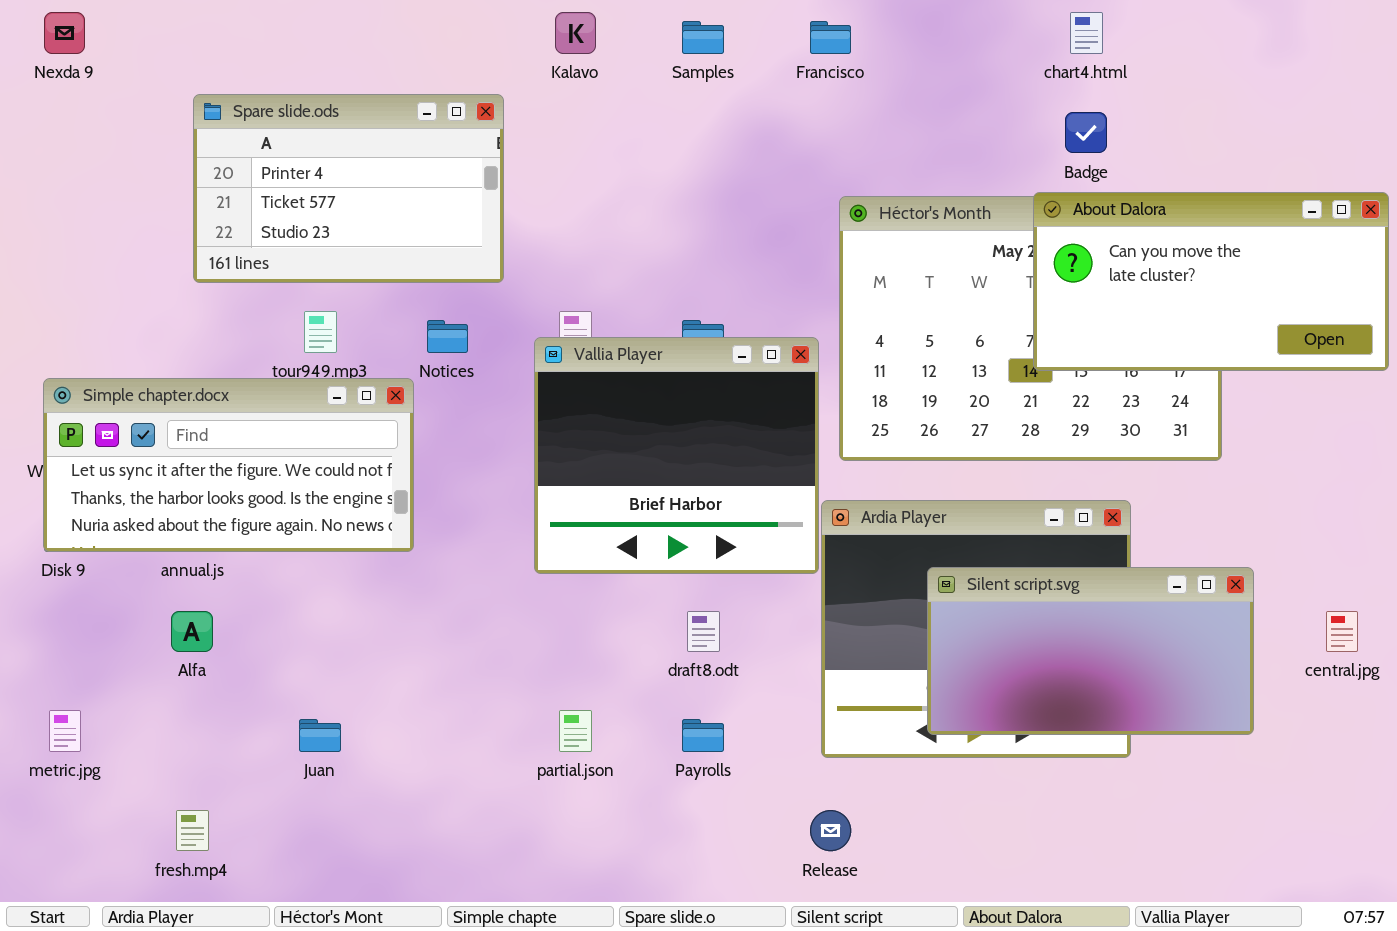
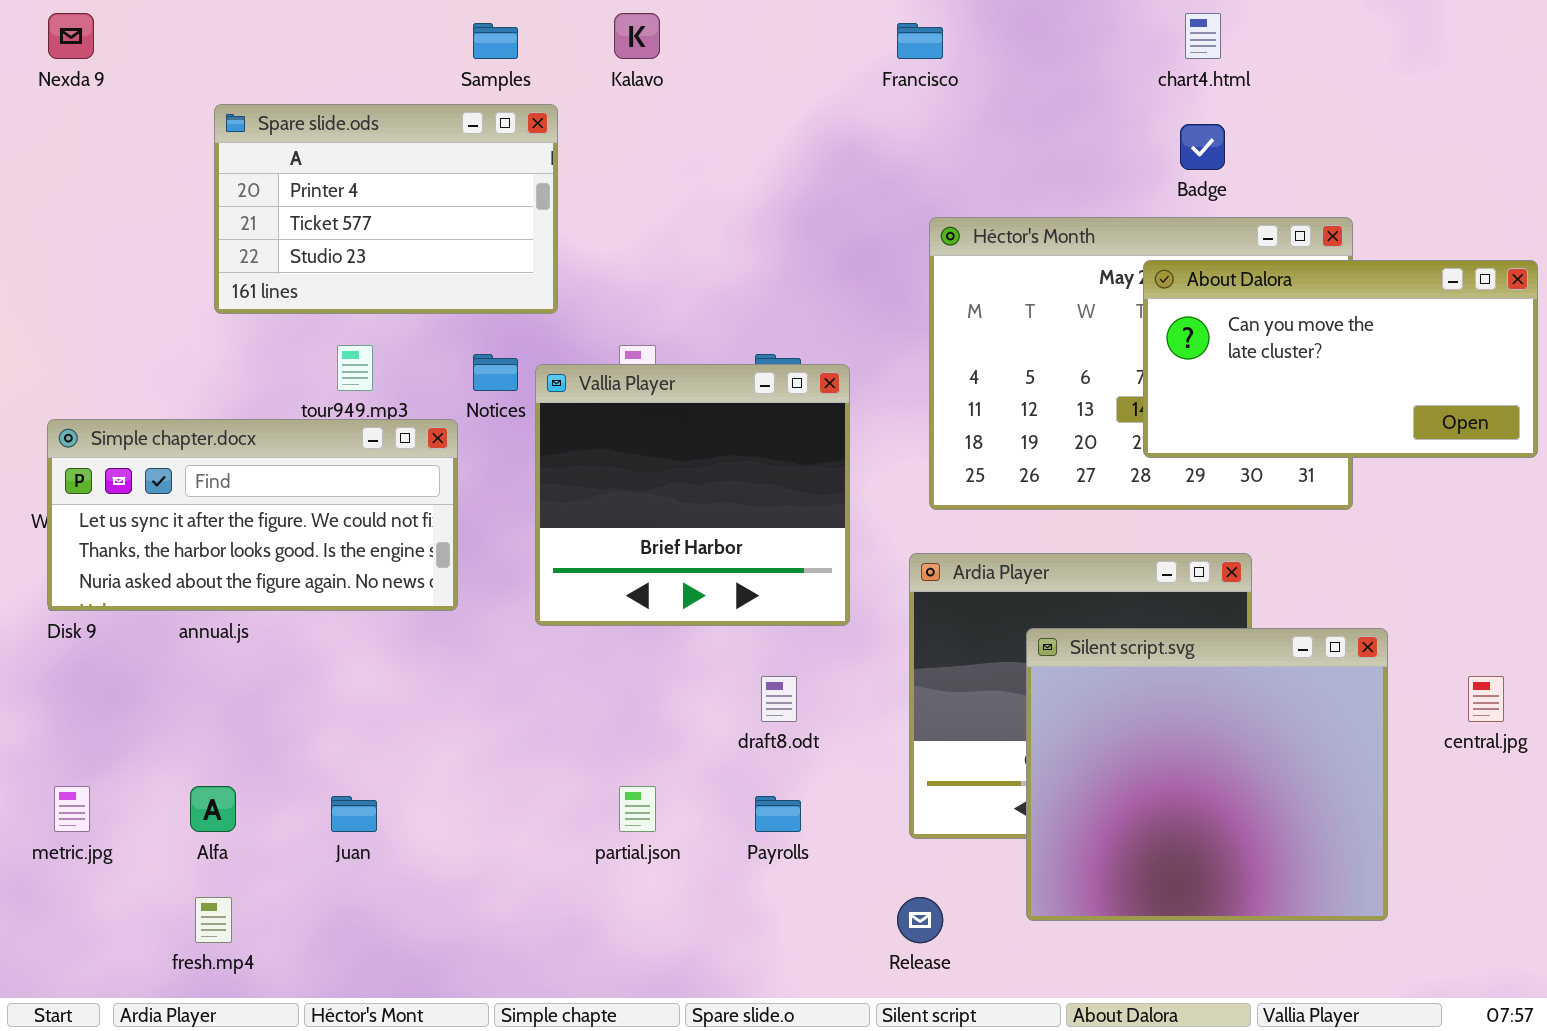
Samples: [682,21,724,54] -> [473,23,518,59], moved
About Dalora: [1033,192,1389,371] -> [1143,260,1538,458], moved
Vallia Player: [534,337,819,574] -> [535,364,850,626], moved
Silent script.svg: [927,567,1254,735] -> [1026,628,1388,921], resized
Alfa: [171,611,213,652] -> [190,786,236,832], moved

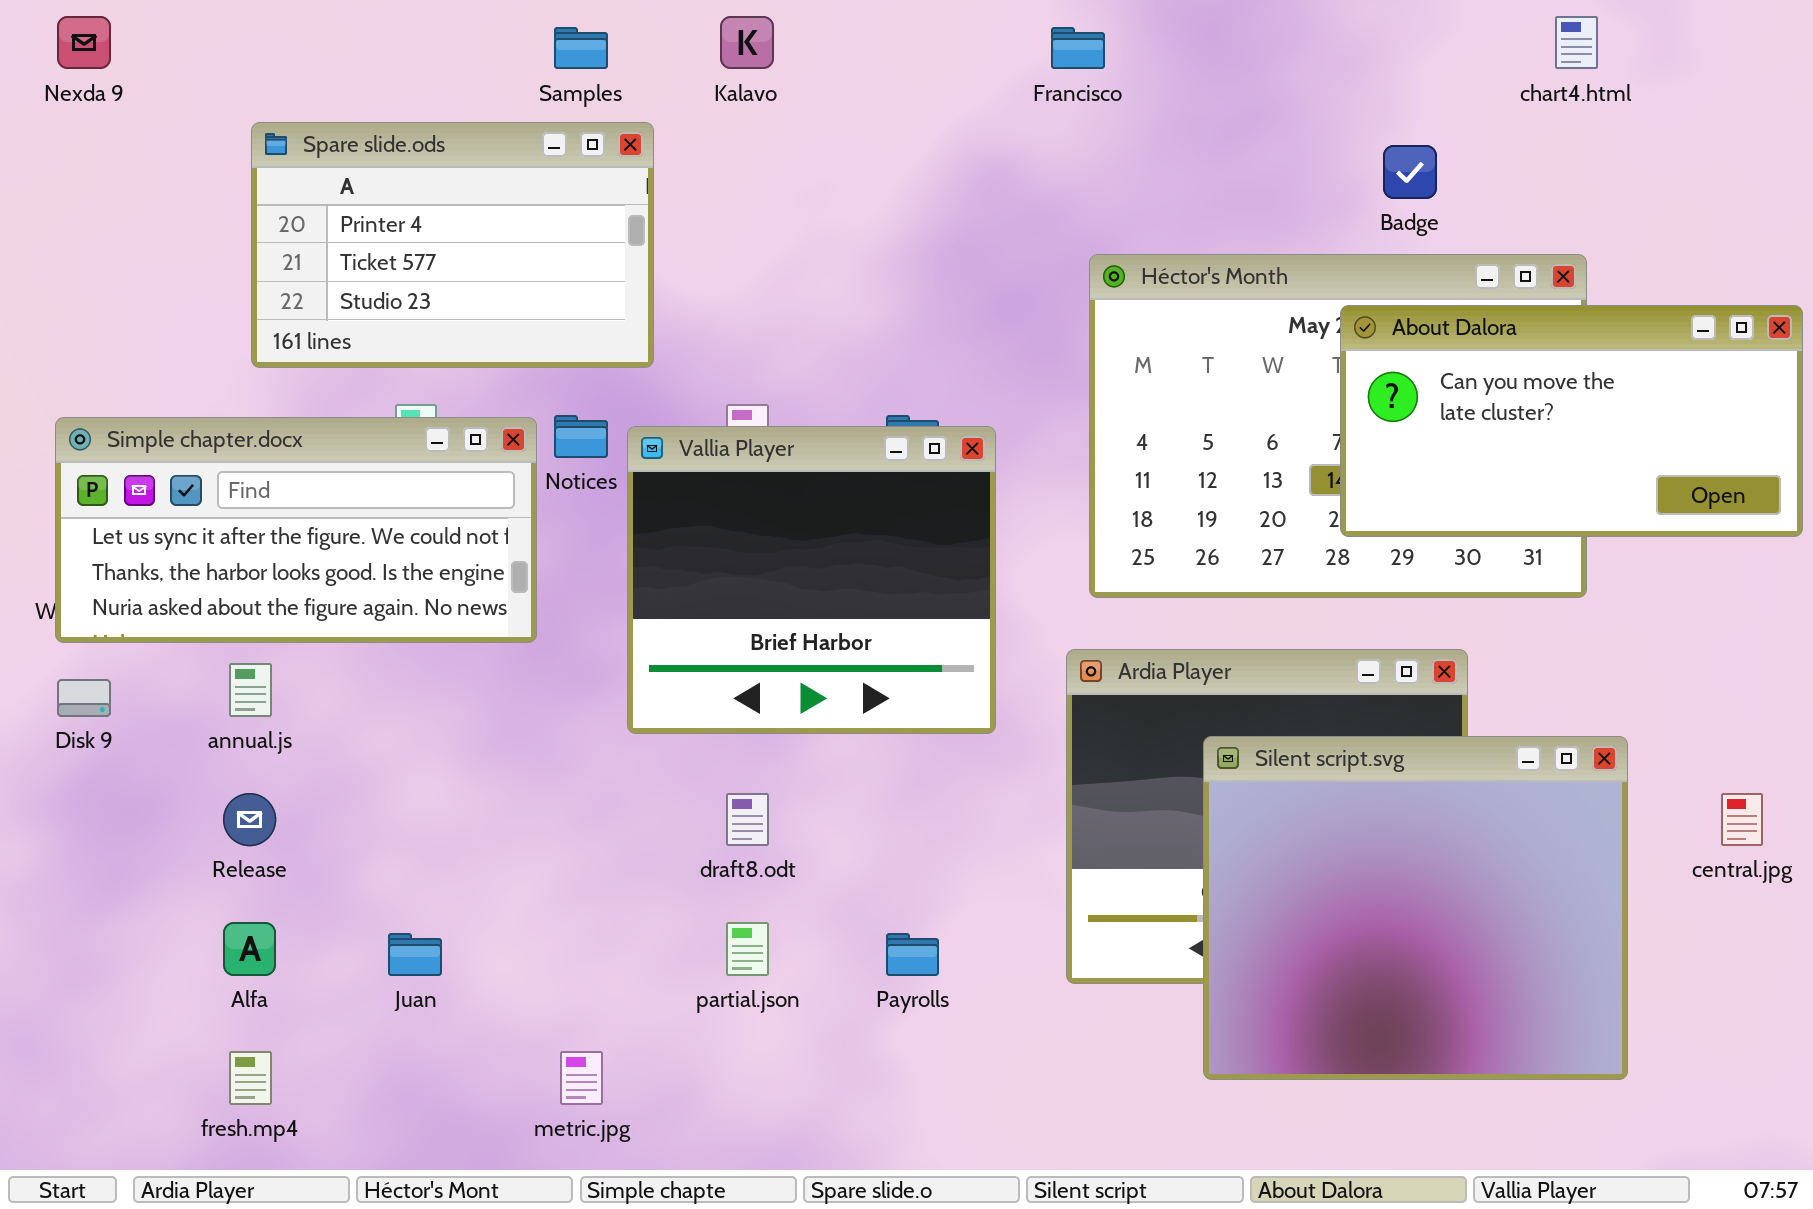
chart4.html: [1185,13,1221,59] -> [1555,16,1598,69], moved
Simple chapter.docx: [47,419,458,611] -> [55,417,537,643], moved
draft8.odt: [761,676,797,722] -> [726,793,769,846], moved
metric.jpg: [54,786,90,832] -> [560,1051,603,1105], moved
Release: [897,897,943,943] -> [223,793,276,846], moved

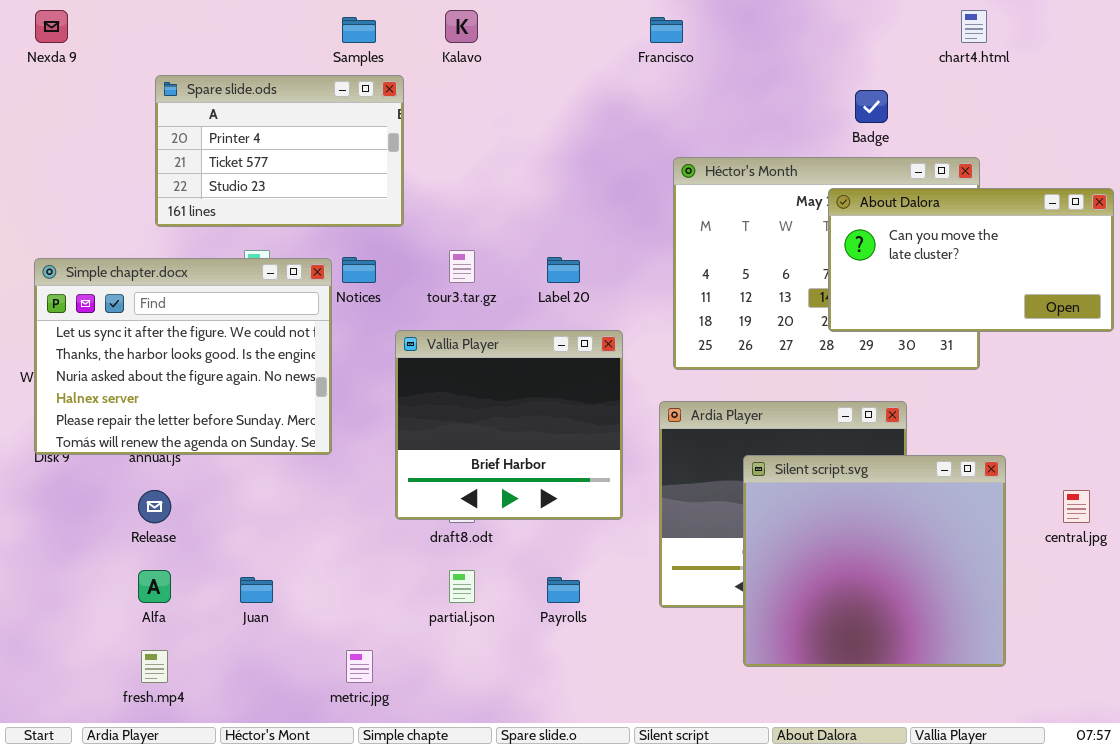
Simple chapter.docx: [55,417,537,643] -> [34,258,332,455], resized
Vallia Player: [627,426,996,734] -> [395,330,623,520], moved

